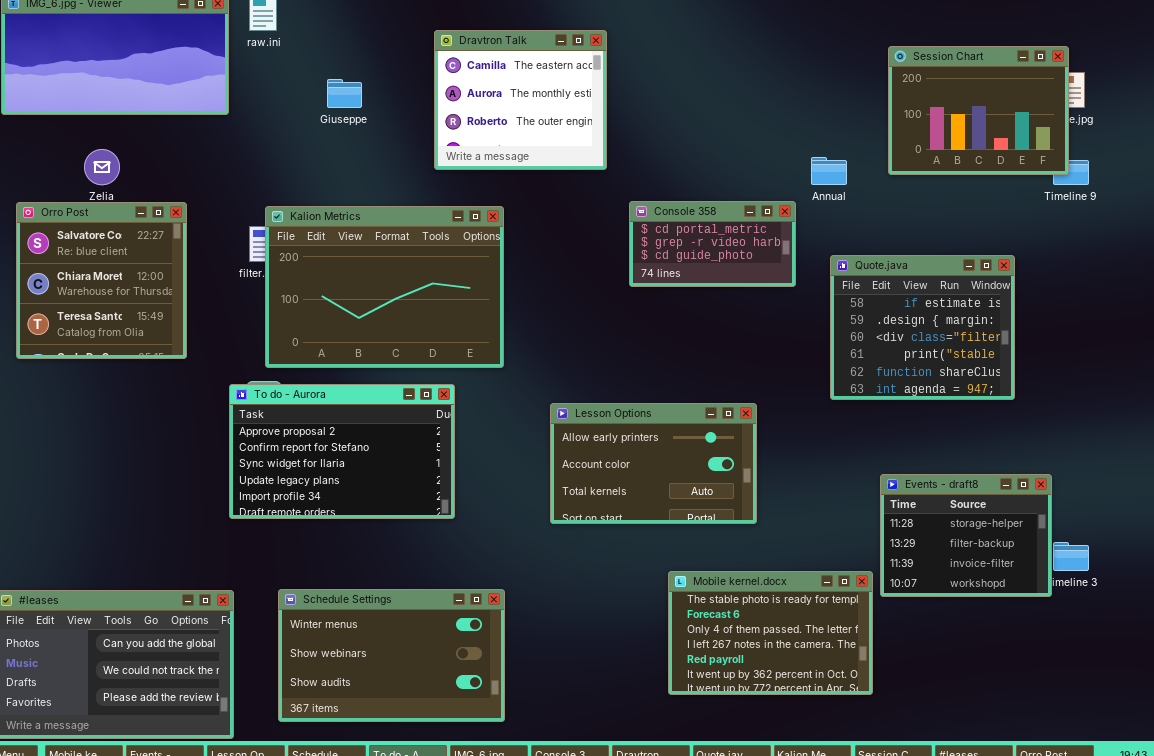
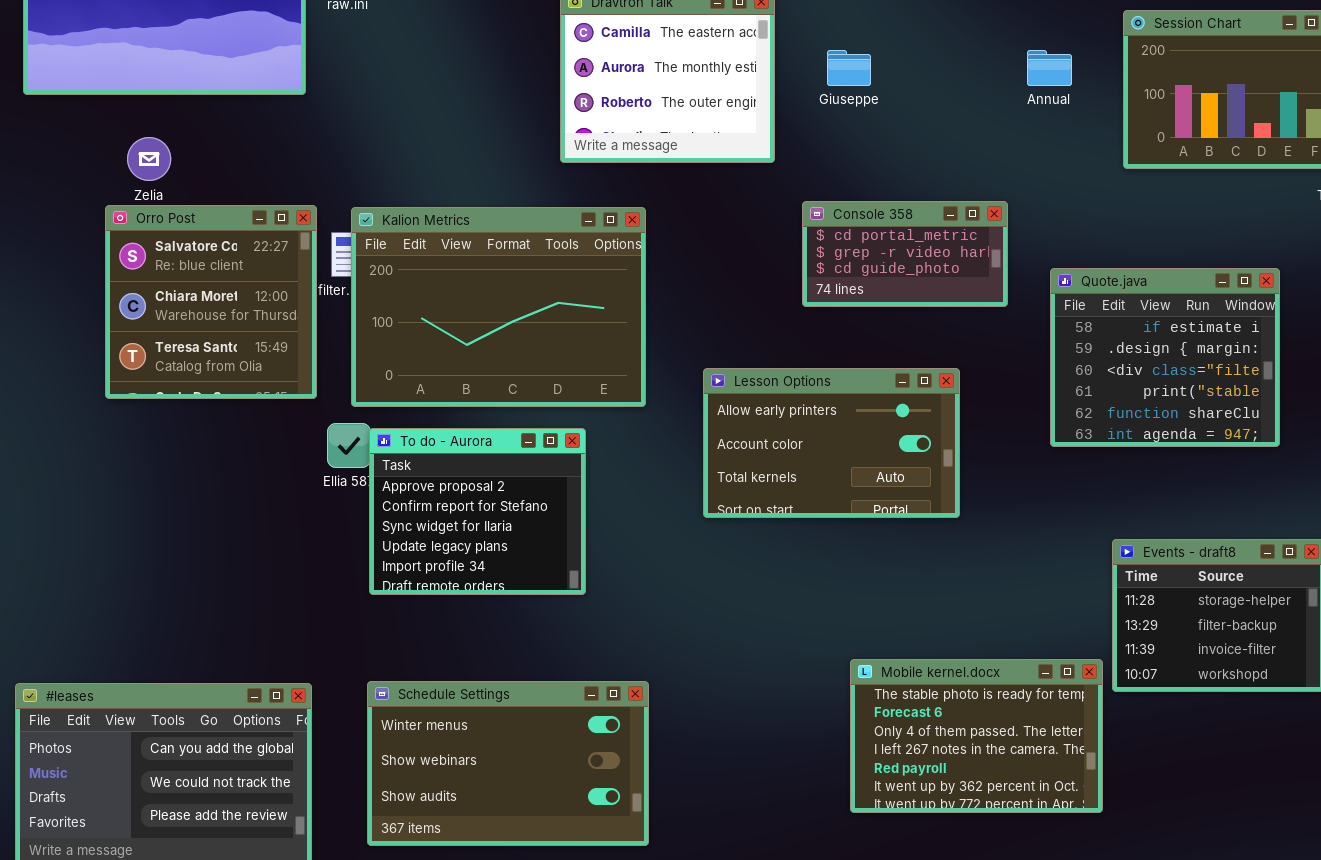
Giuseppe: [327,79,362,108] -> [827,50,871,86], moved
Annual: [811,157,847,185] -> [1027,50,1072,86], moved
Orro Post: [16,202,187,359] -> [105,205,317,399], moved
To do - Aurora: [229,384,455,519] -> [369,428,586,595], resized
Lesson Options: [550,403,757,524] -> [703,368,960,518], moved

